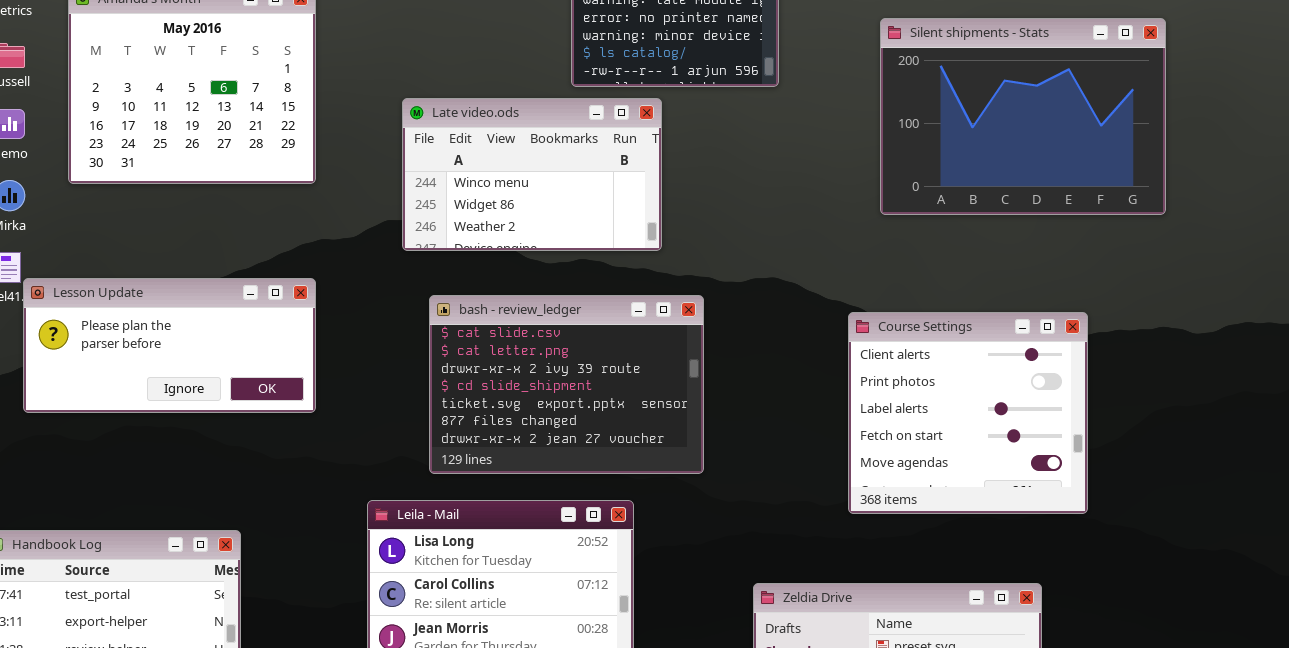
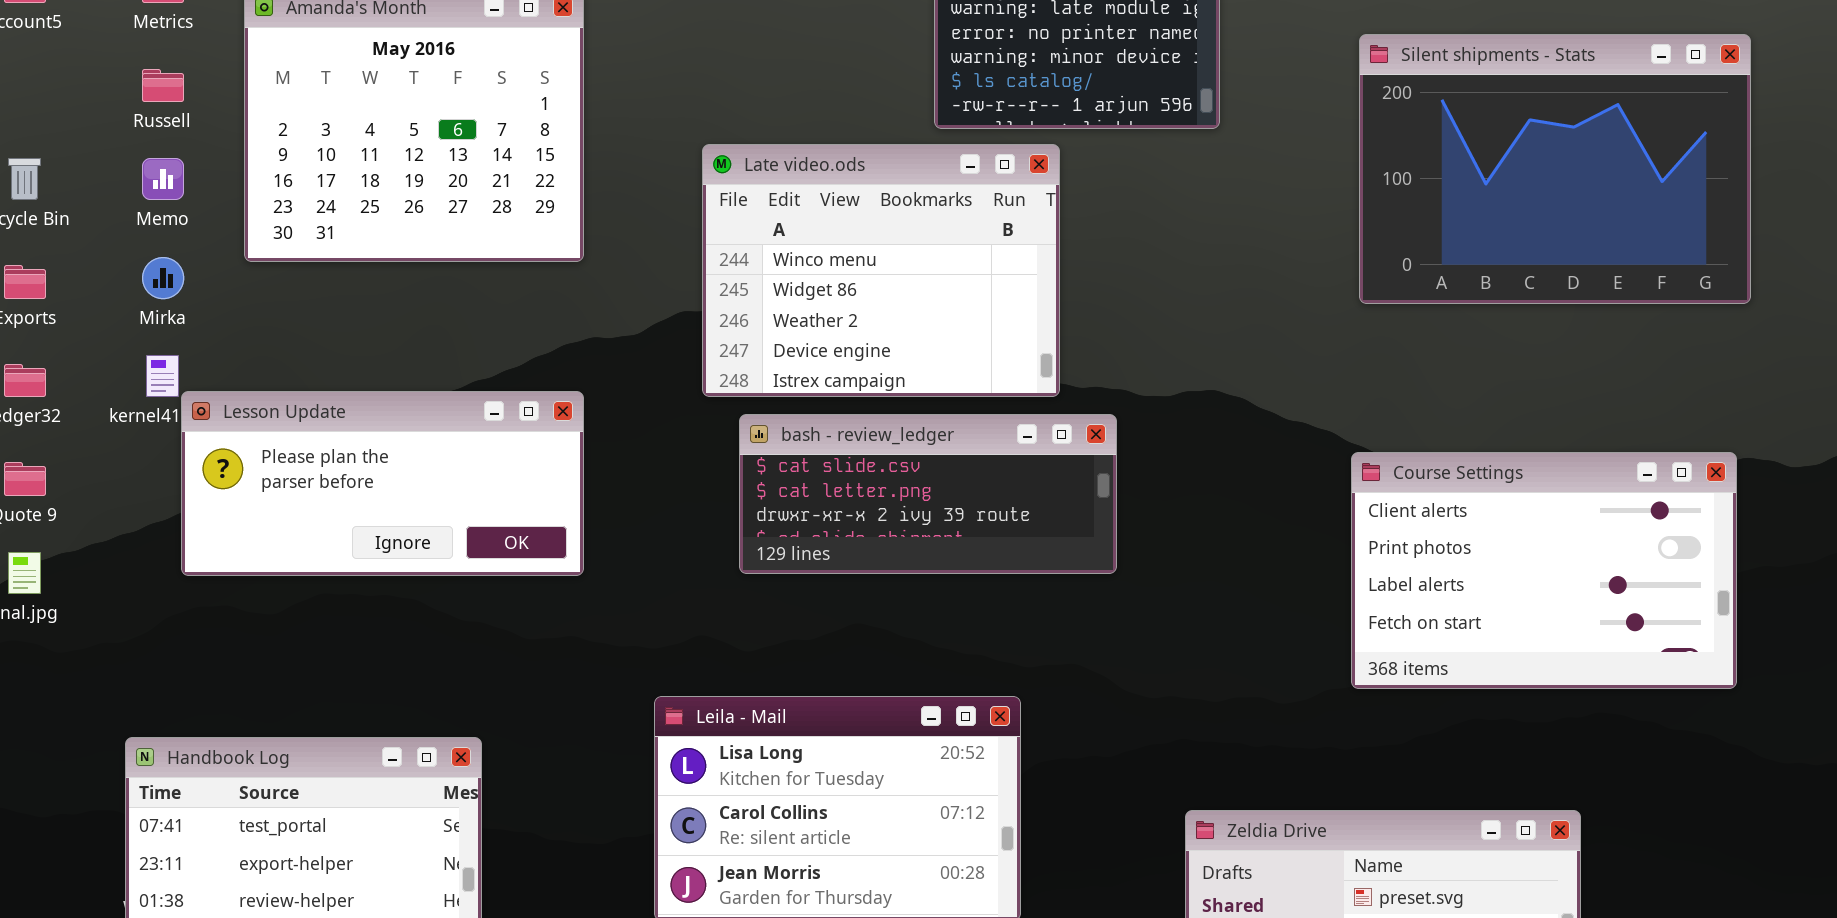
Late video.ods: [402,98,662,251] -> [702,144,1060,397], resized
bash - review_ledger: [429,295,704,474] -> [739,414,1117,574], resized
Course Settings: [848,312,1088,514] -> [1351,452,1737,689], moved, resized

